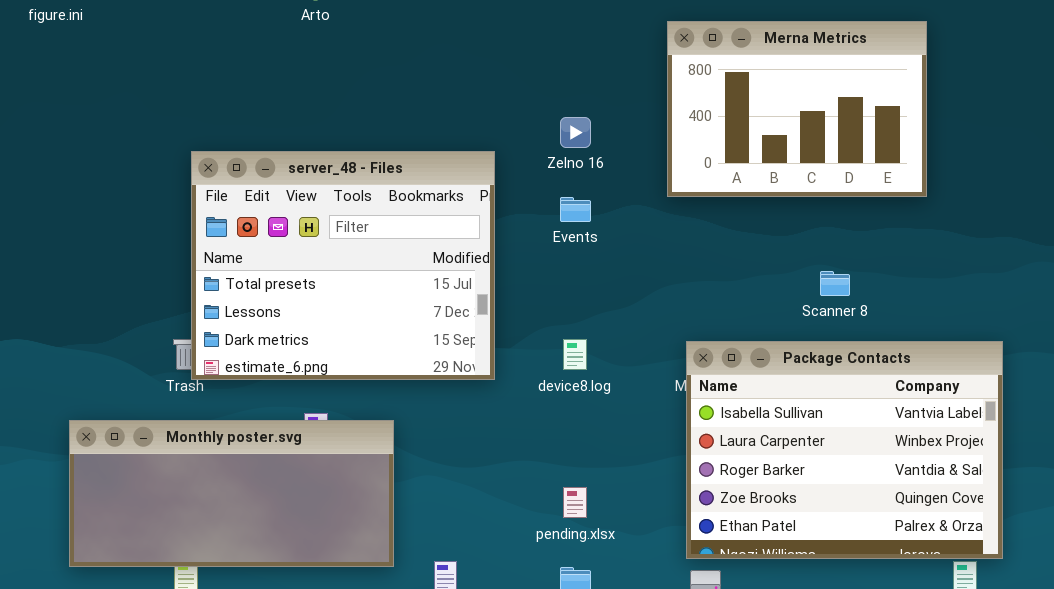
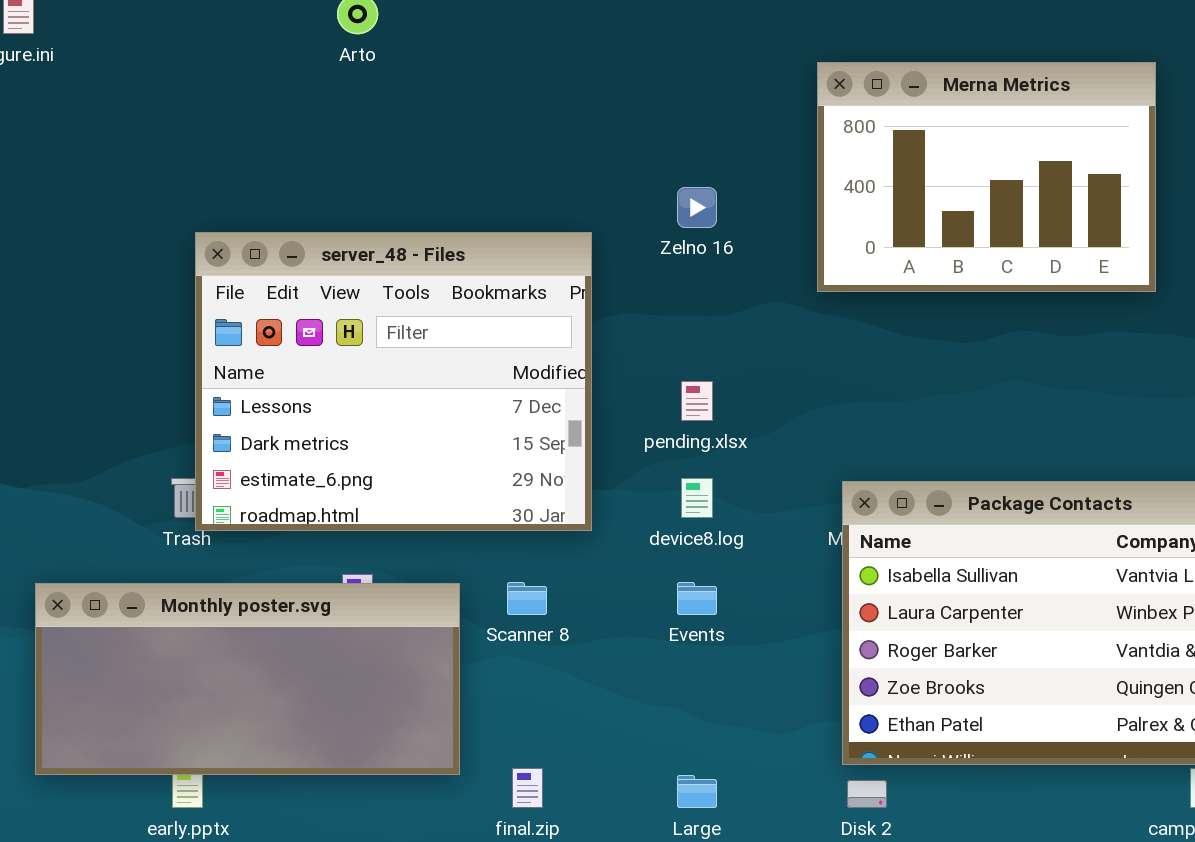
server_48 - Files: [191,151,495,380] -> [195,232,592,531], scrolled down 1 row
Events: [560,197,591,222] -> [677,582,717,615], moved
Scanner 8: [820,271,850,296] -> [507,582,547,615], moved
pending.xlsx: [563,487,587,518] -> [681,381,713,421], moved

